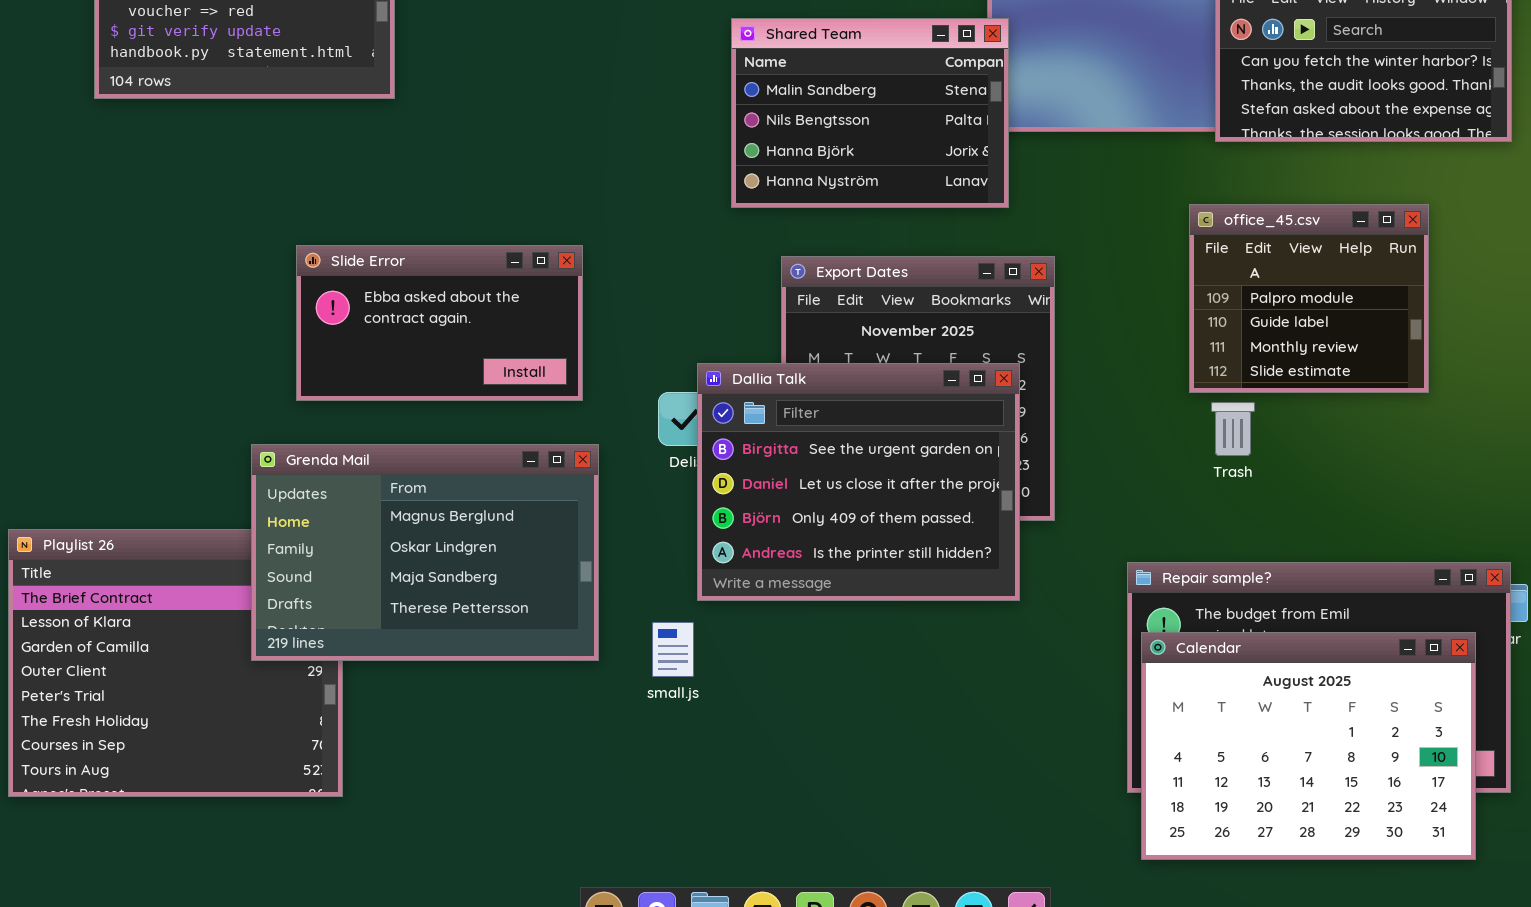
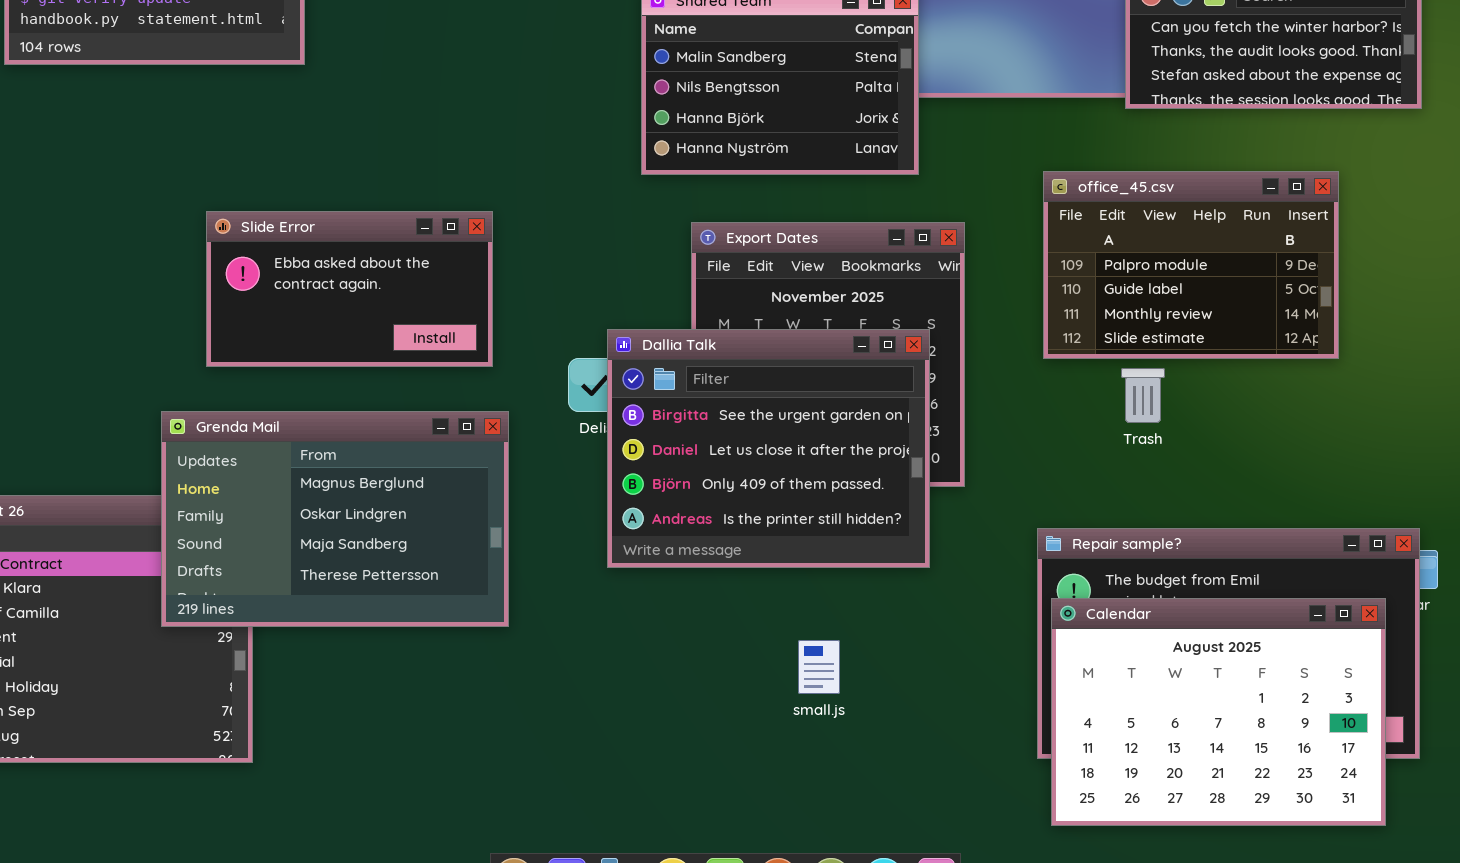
office_45.csv: [1189,204,1429,393] -> [1043,171,1339,359], resized
small.js: [652,622,694,677] -> [798,640,840,694], moved

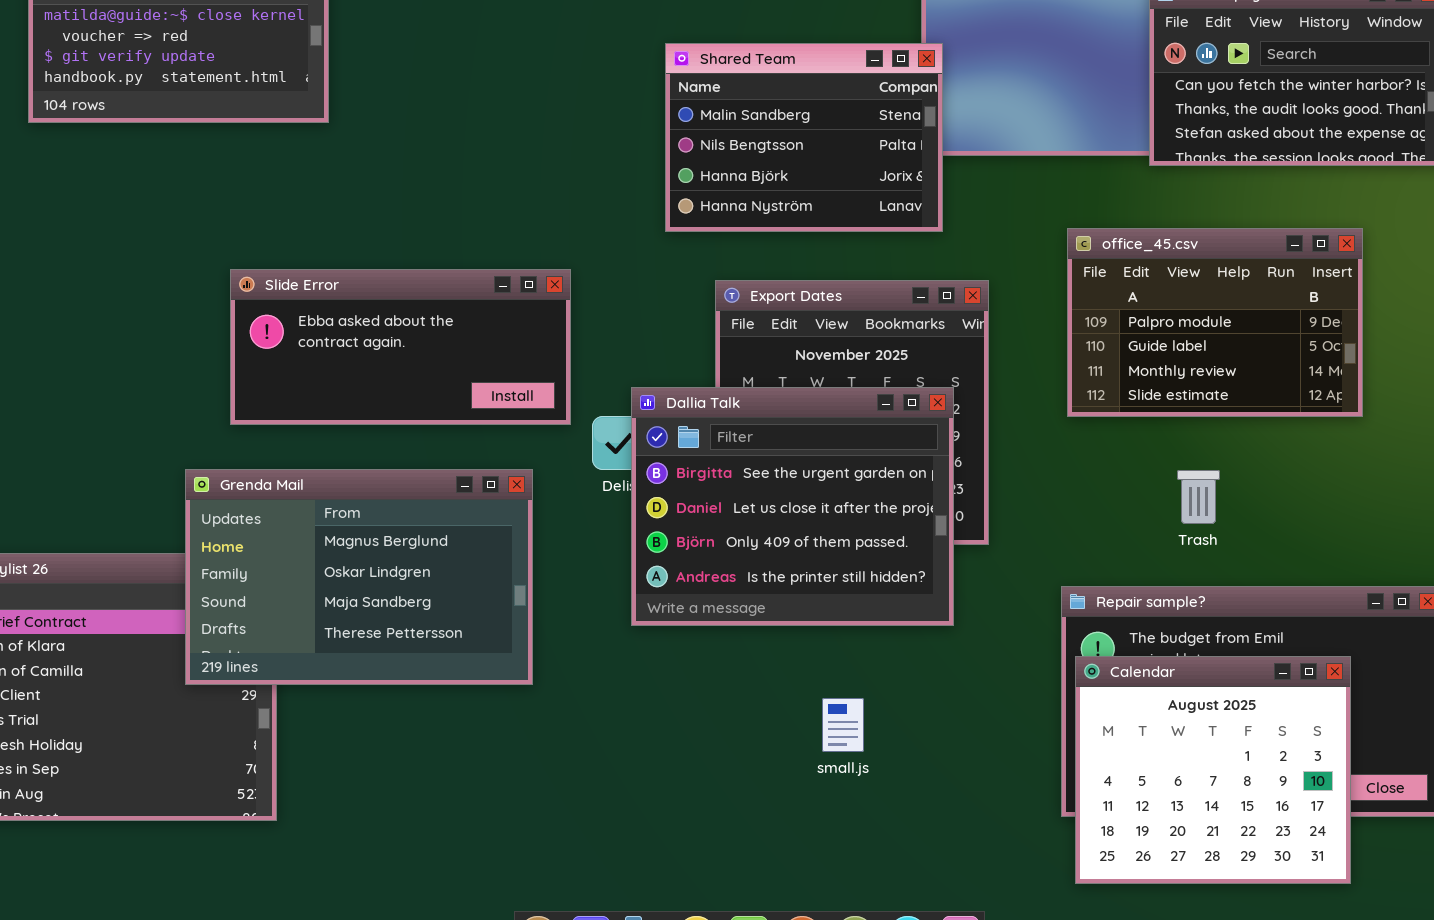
Slide Error: [206,211,493,367] -> [230,269,571,425], resized
Trash: [1121,368,1165,423] -> [1177,470,1220,524], moved
Calendar: [1051,598,1386,826] -> [1075,656,1351,884], resized

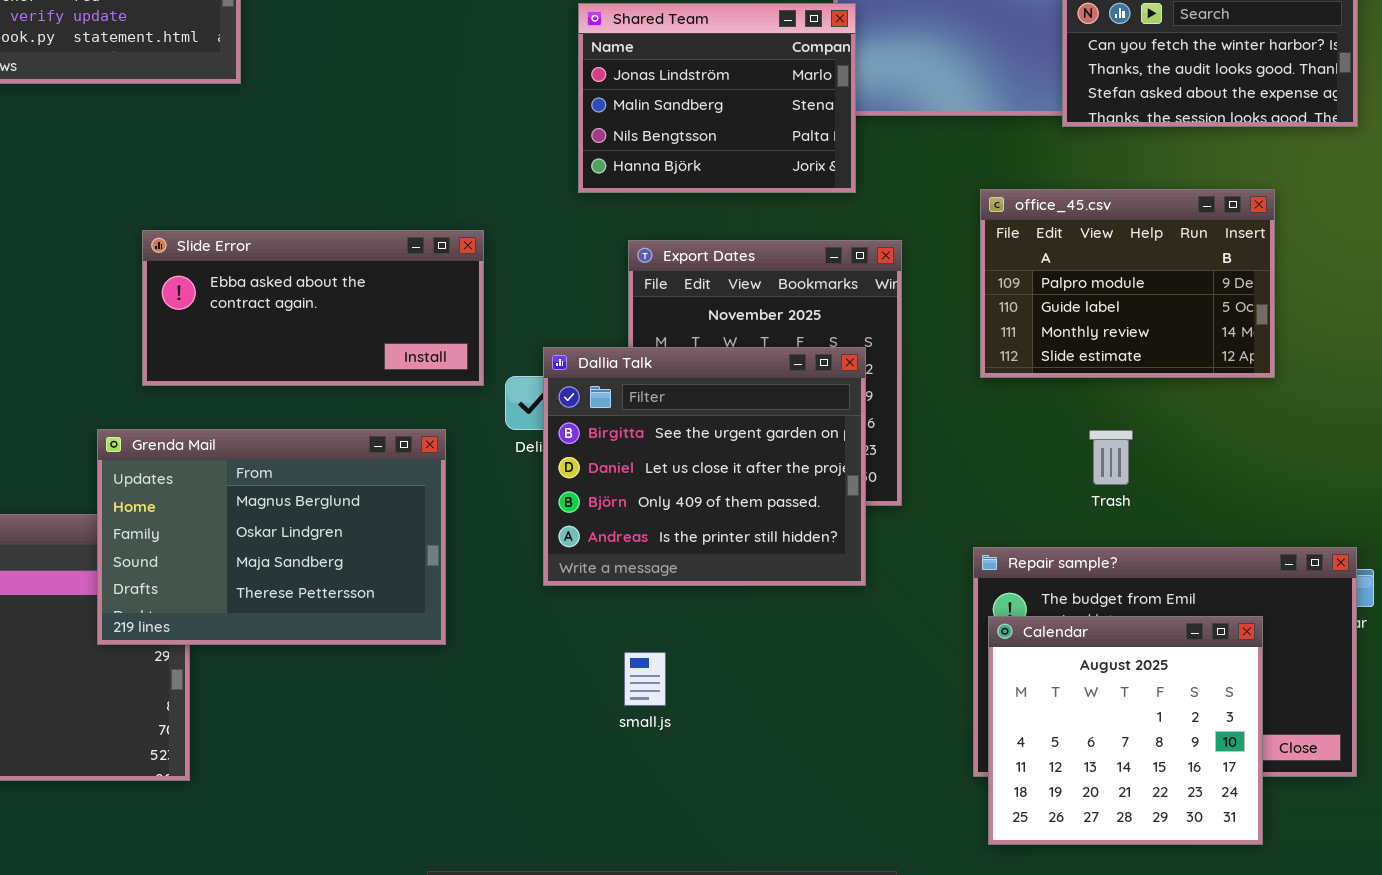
Shared Team: [665,43,943,232] -> [578,3,856,193], scrolled up 1 row
small.js: [822,698,864,752] -> [624,652,666,706], moved

